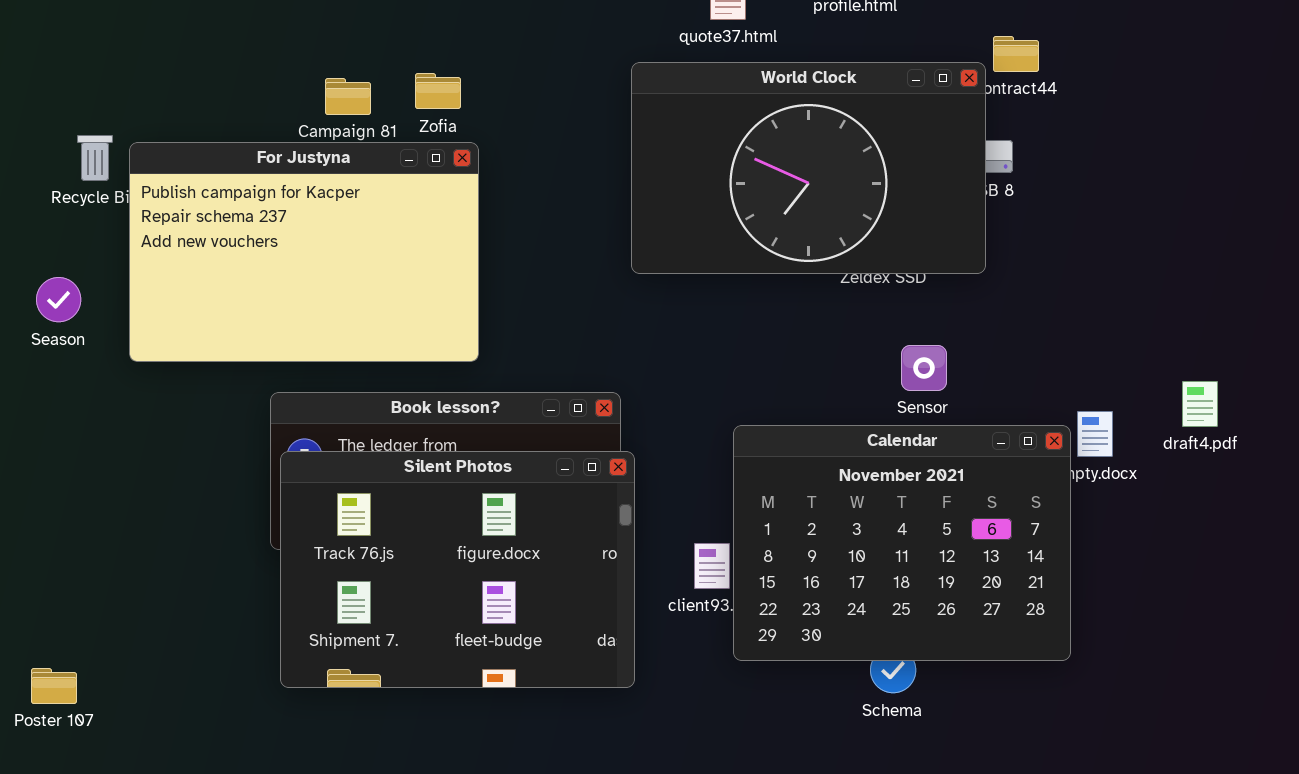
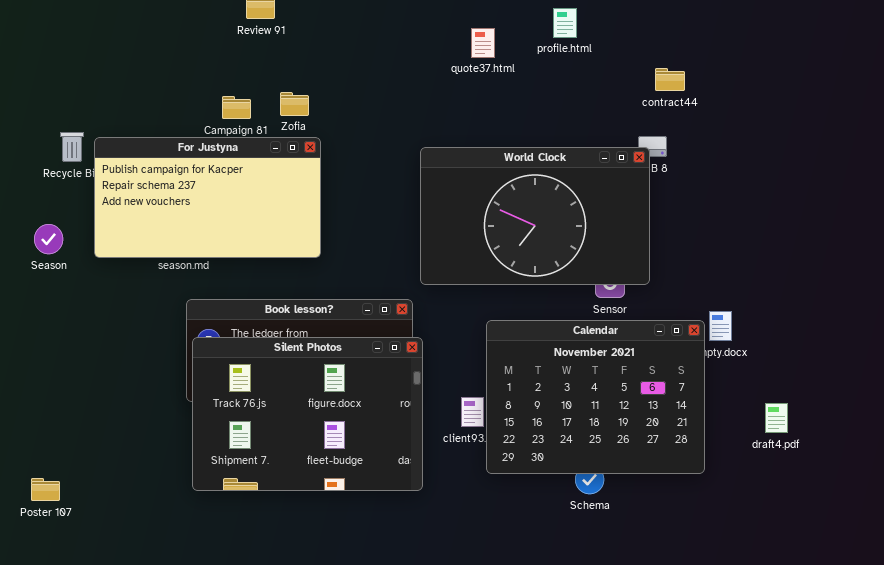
World Clock: [631,62,986,274] -> [420,147,650,285], moved
For Justyna: [129,142,479,362] -> [94,137,321,258], resized
draft4.pdf: [1182,381,1218,427] -> [765,403,788,433], moved

